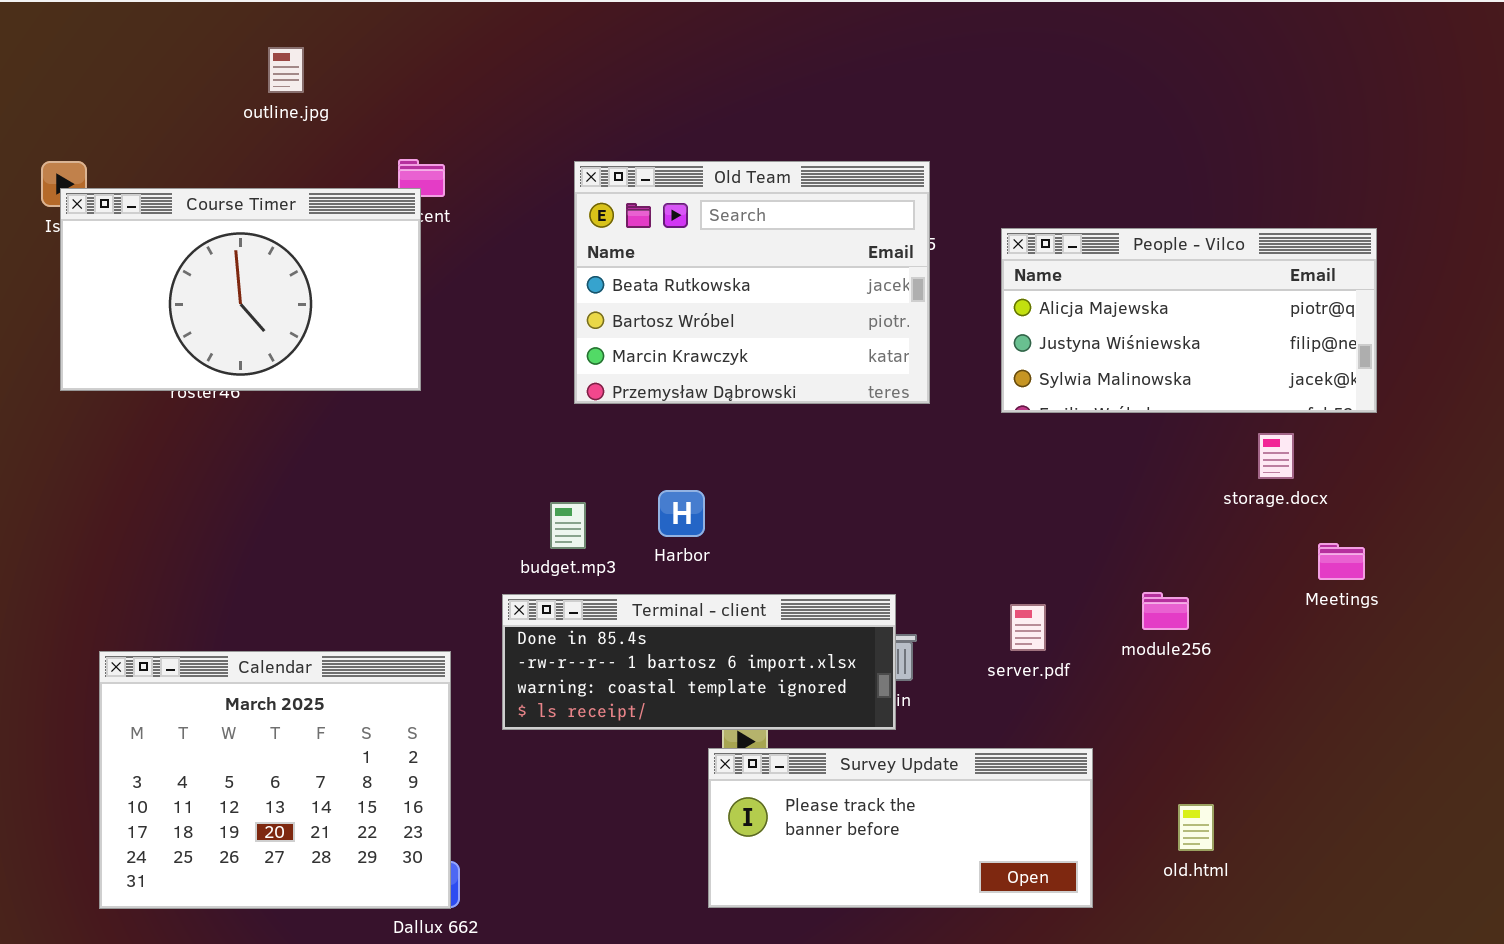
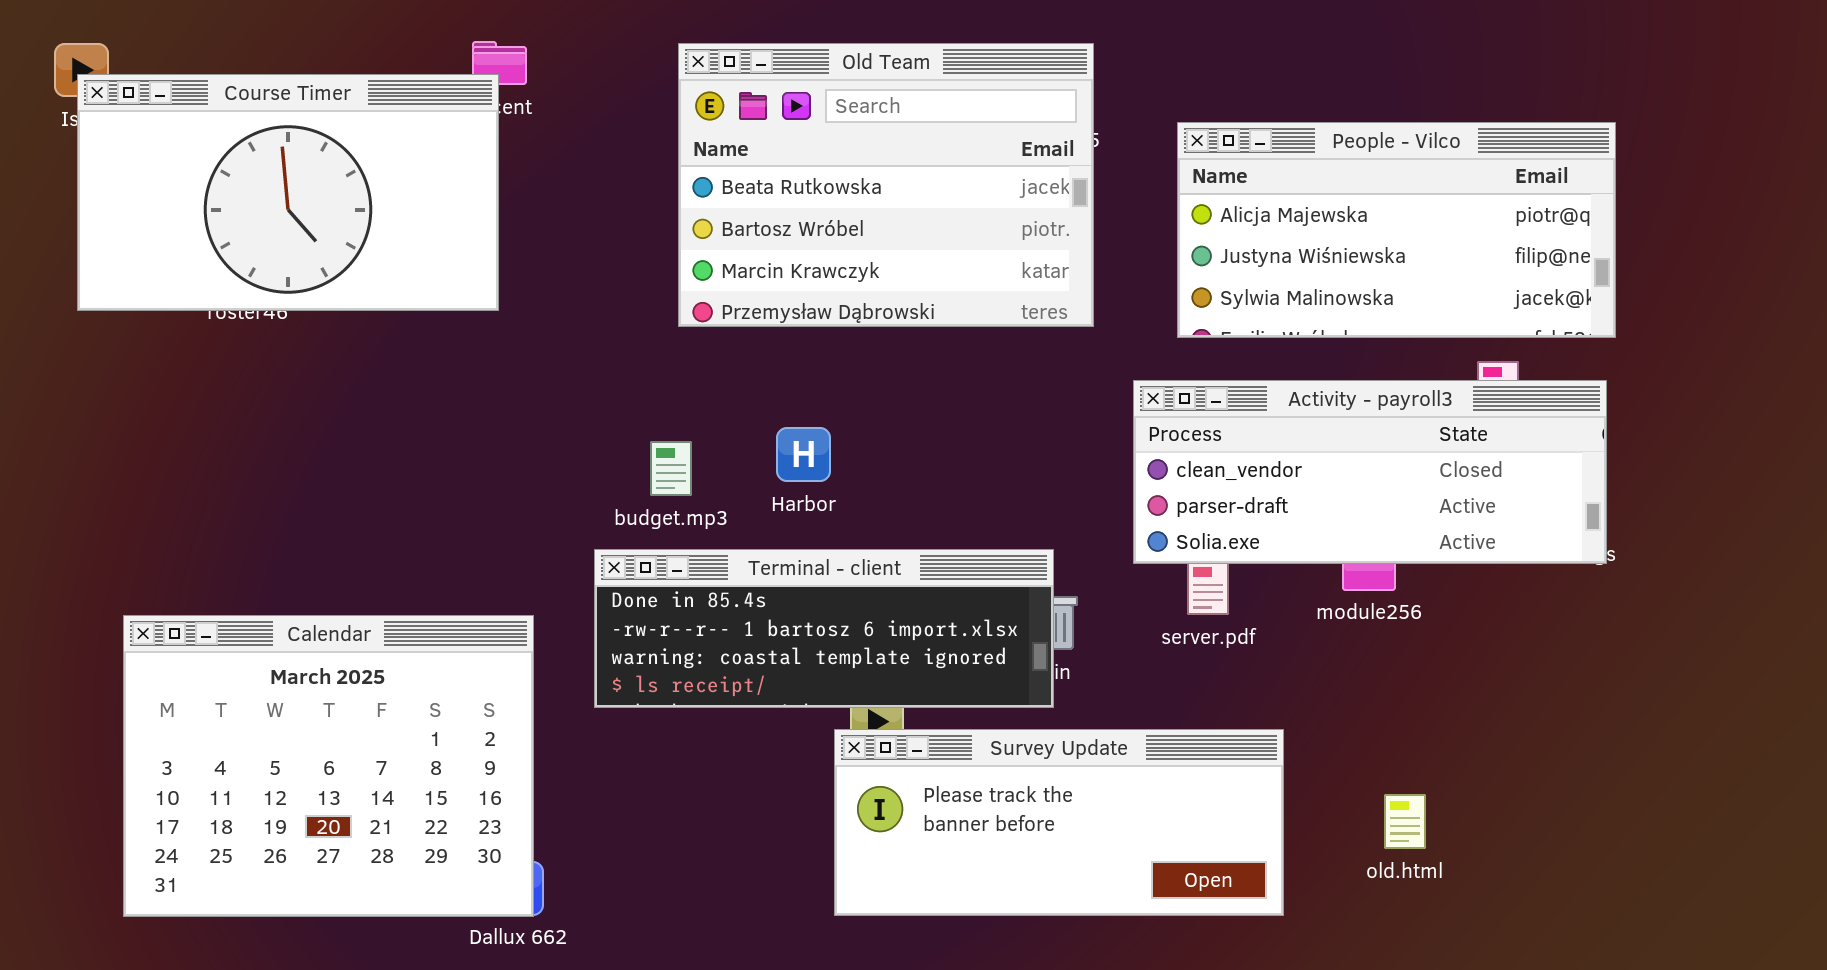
Activity - payroll3: none -> [1133,380,1607,564], opened

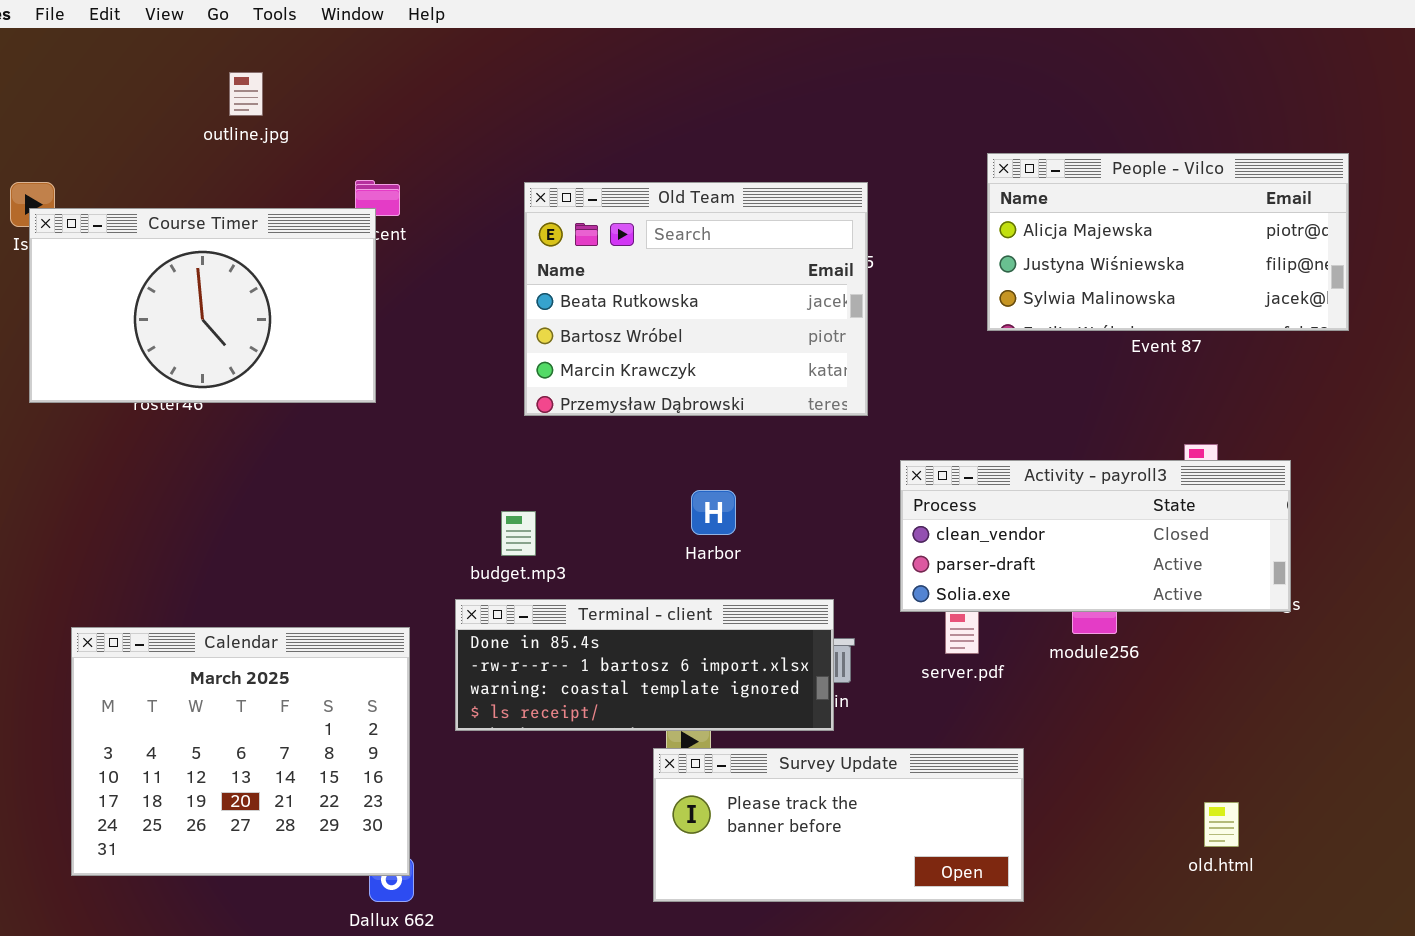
People - Vilco: [1177,122,1616,338] -> [987,153,1349,331], moved
Harbor: [776,427,831,482] -> [691,490,736,535], moved
Calendar: [123,615,534,917] -> [71,627,410,876], moved
old.html: [1384,794,1426,849] -> [1204,802,1239,847], moved

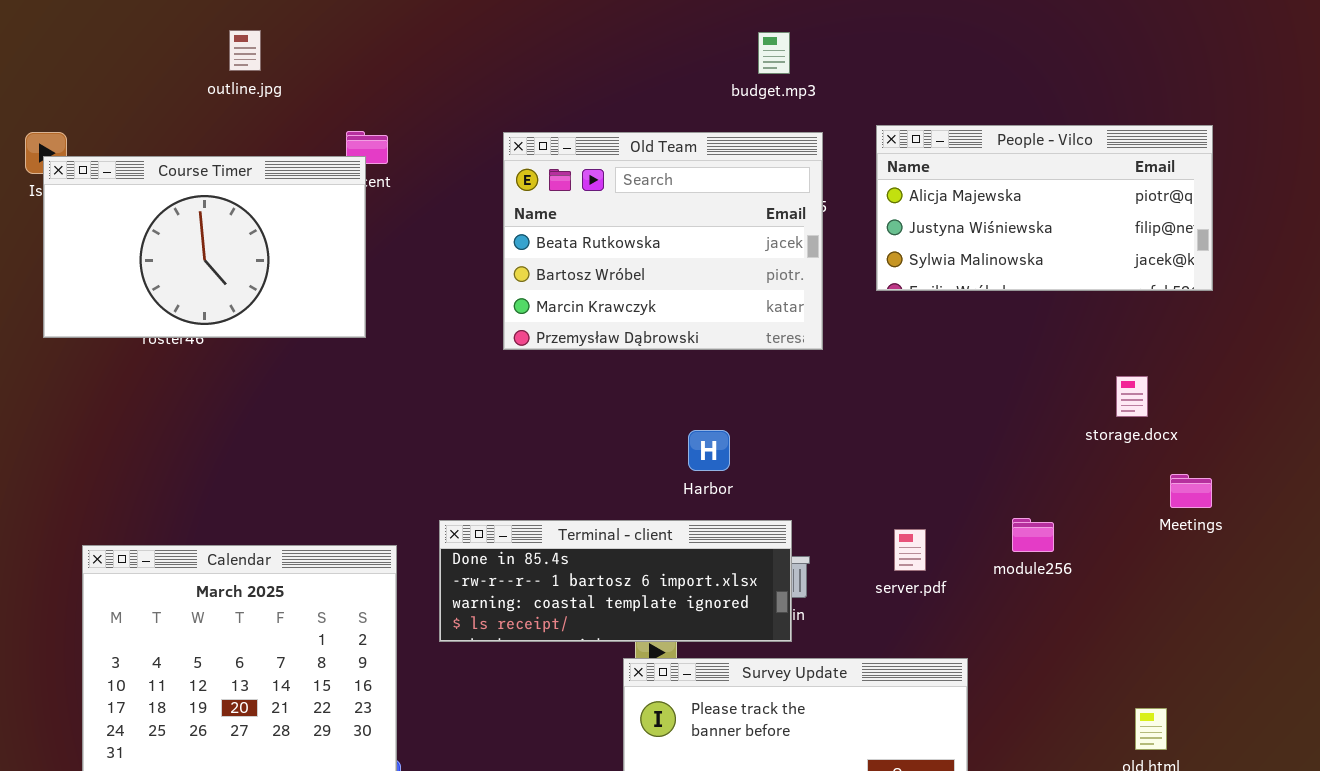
People - Vilco: [987,153,1349,331] -> [876,125,1213,291], moved
Activity - payroll3: [900,460,1291,612] -> none, closed
Harbor: [691,490,736,535] -> [688,430,730,471], moved
budget.mp3: [501,511,536,556] -> [758,32,790,74], moved

